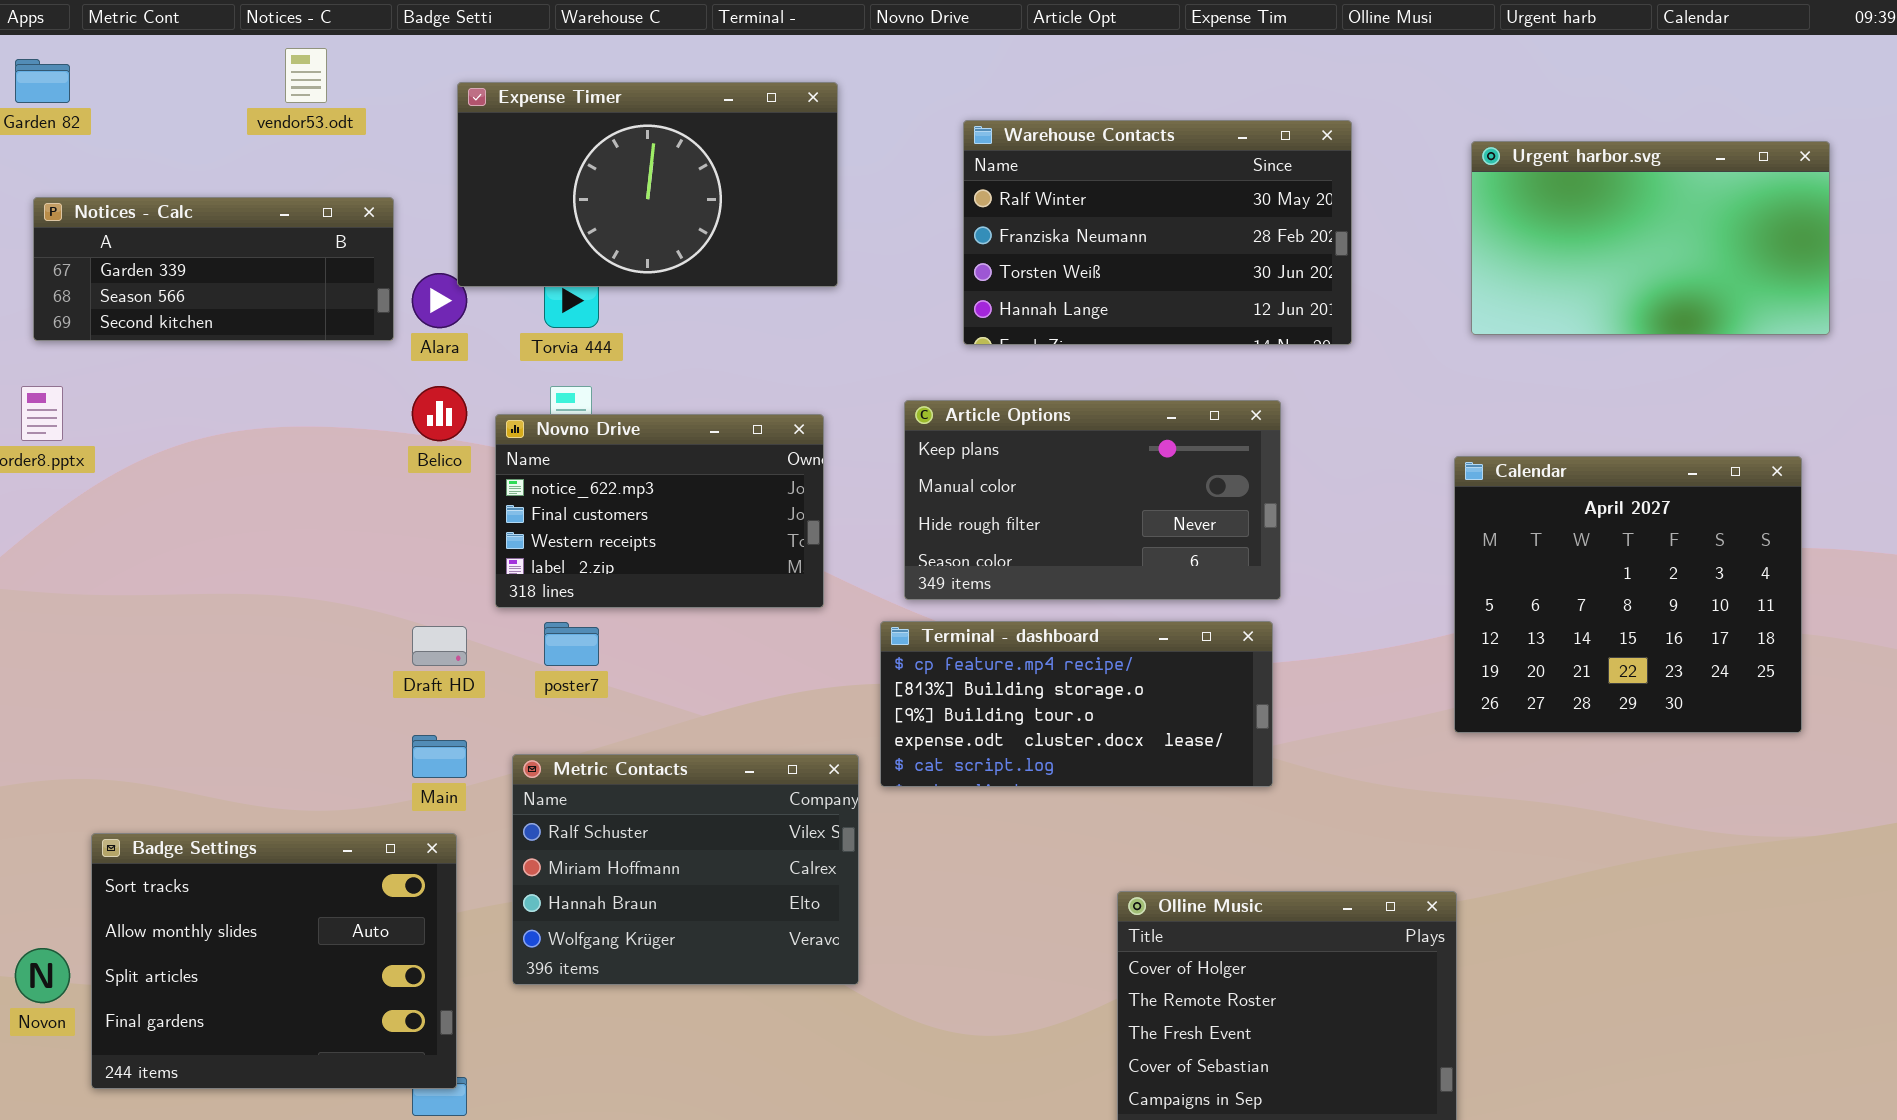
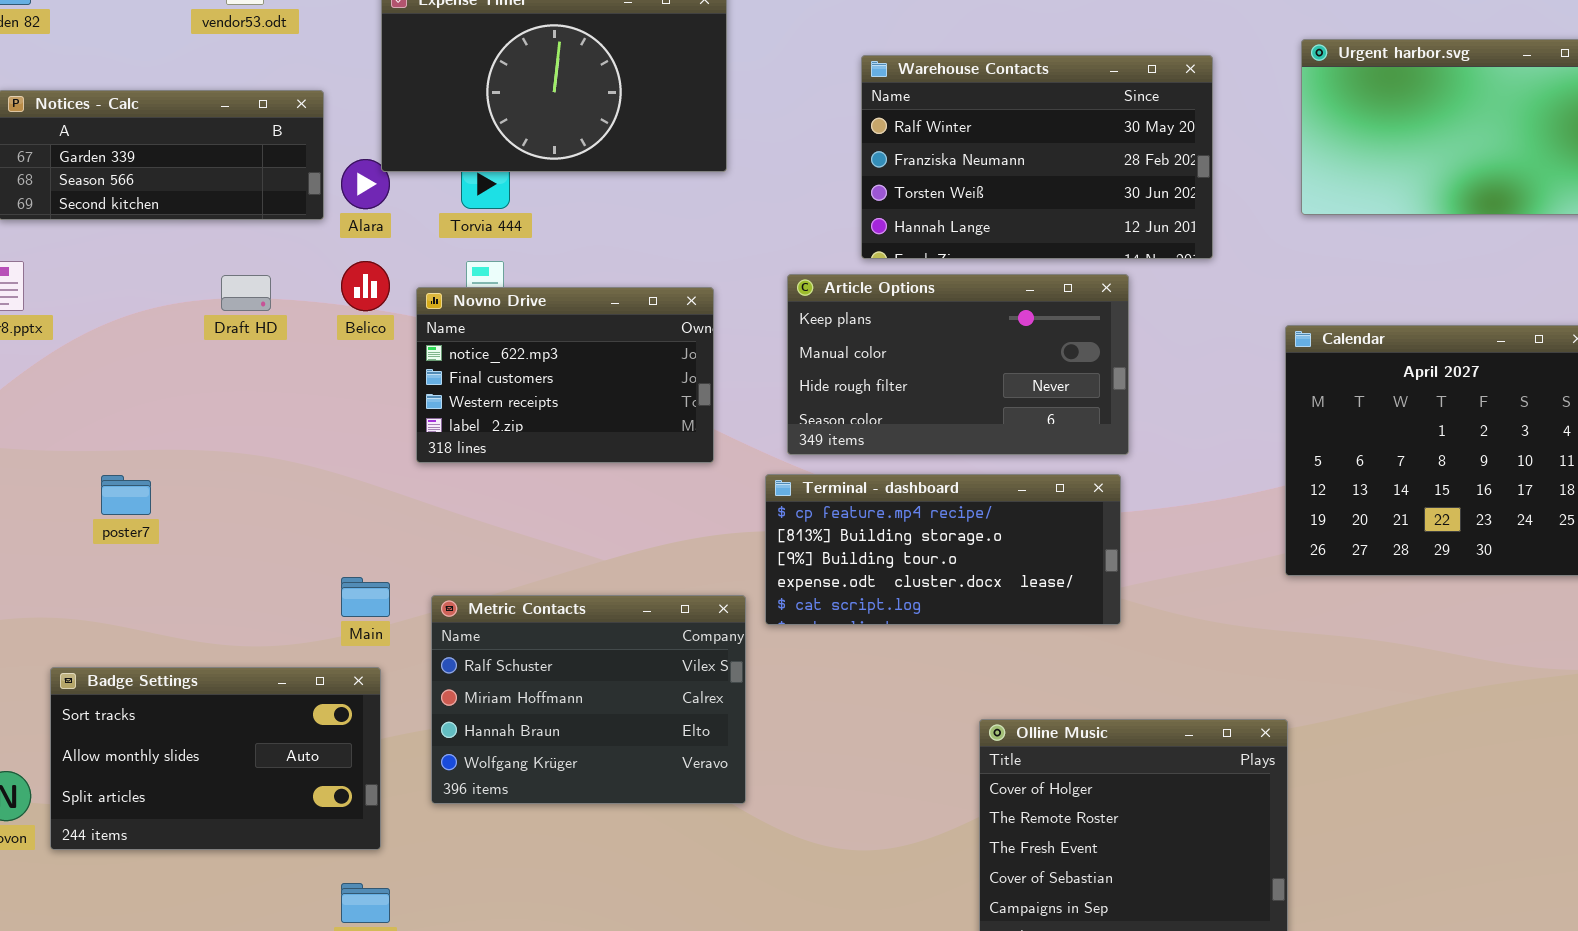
Warehouse Contacts: [963,120,1352,345] -> [861,55,1213,259], moved
poster7: [544,622,599,666] -> [101,475,151,515], moved
Draft HD: [412,626,467,666] -> [221,275,271,311], moved
Badge Settings: [91,833,457,1089] -> [50,667,381,850], resized

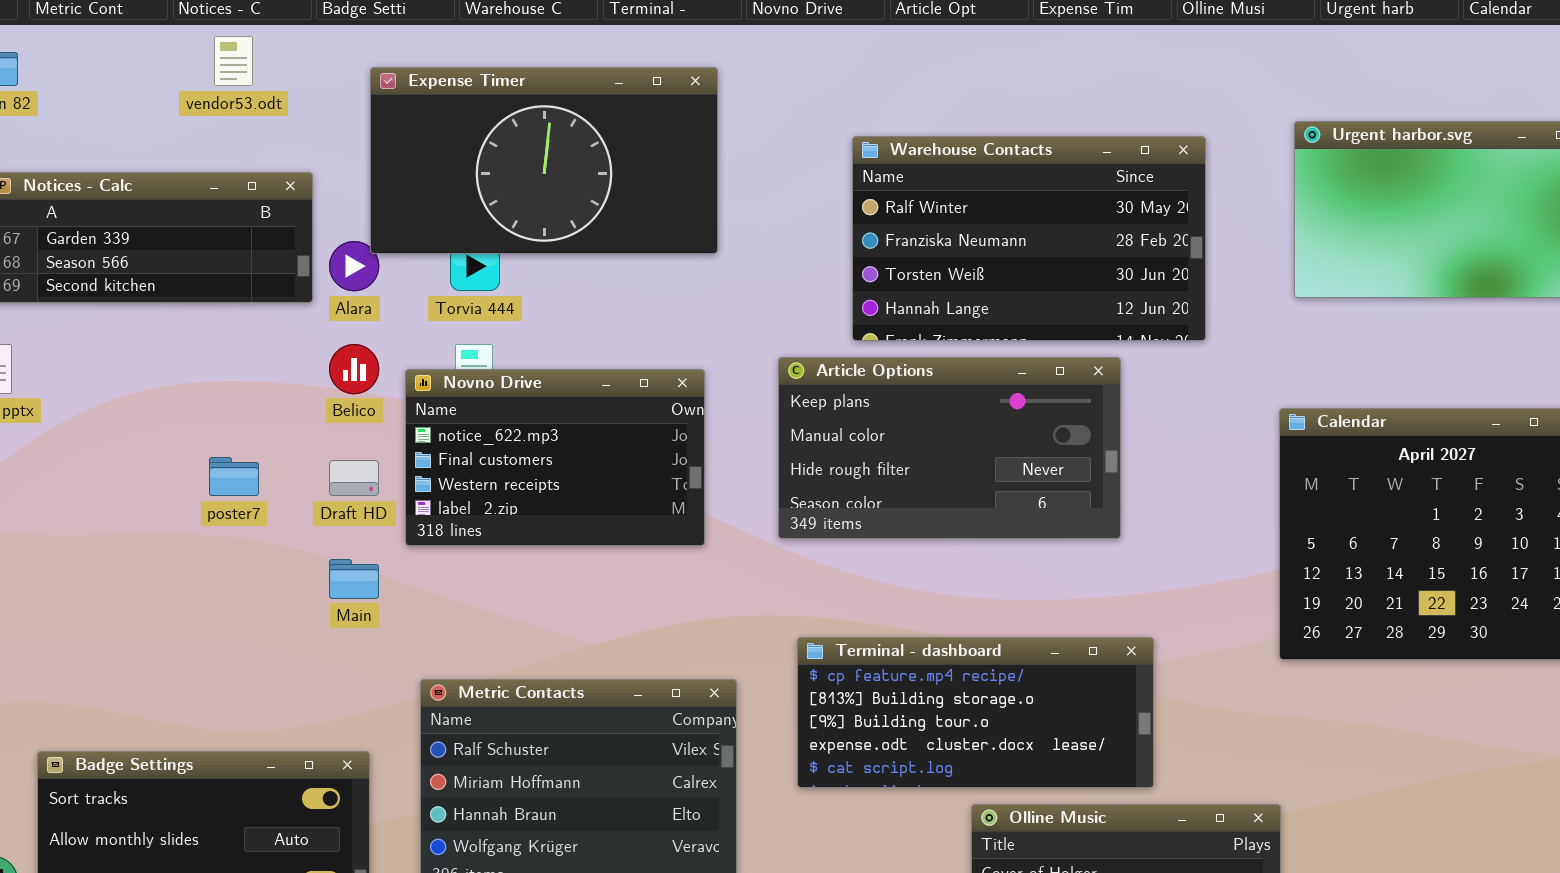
Draft HD: [221,275,271,311] -> [329,460,379,496], moved
Terminal - dashboard: [765,474,1121,625] -> [797,637,1154,788], moved
poster7: [101,475,151,515] -> [209,457,259,496], moved
Main: [341,577,390,617] -> [329,559,379,599], moved

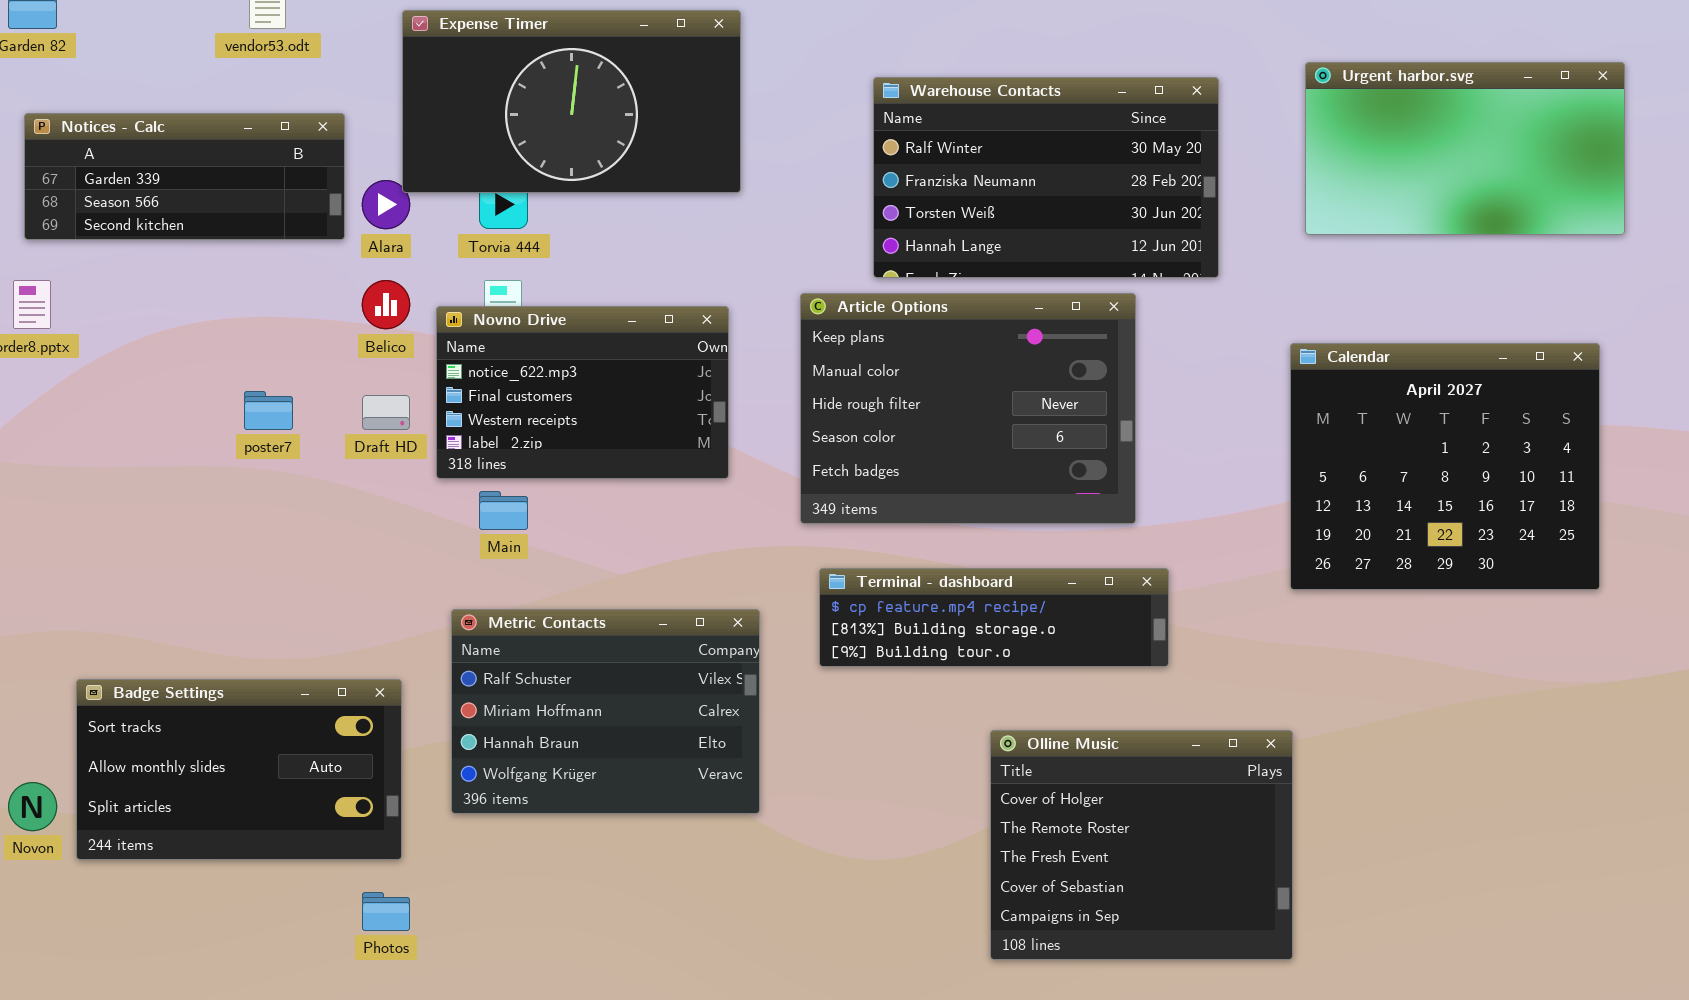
Article Options: [778,357,1121,539] -> [800,293,1136,524], resized
Main: [329,559,379,599] -> [479,491,528,530], moved
Terminal - dashboard: [797,637,1154,788] -> [819,568,1169,667], resized

